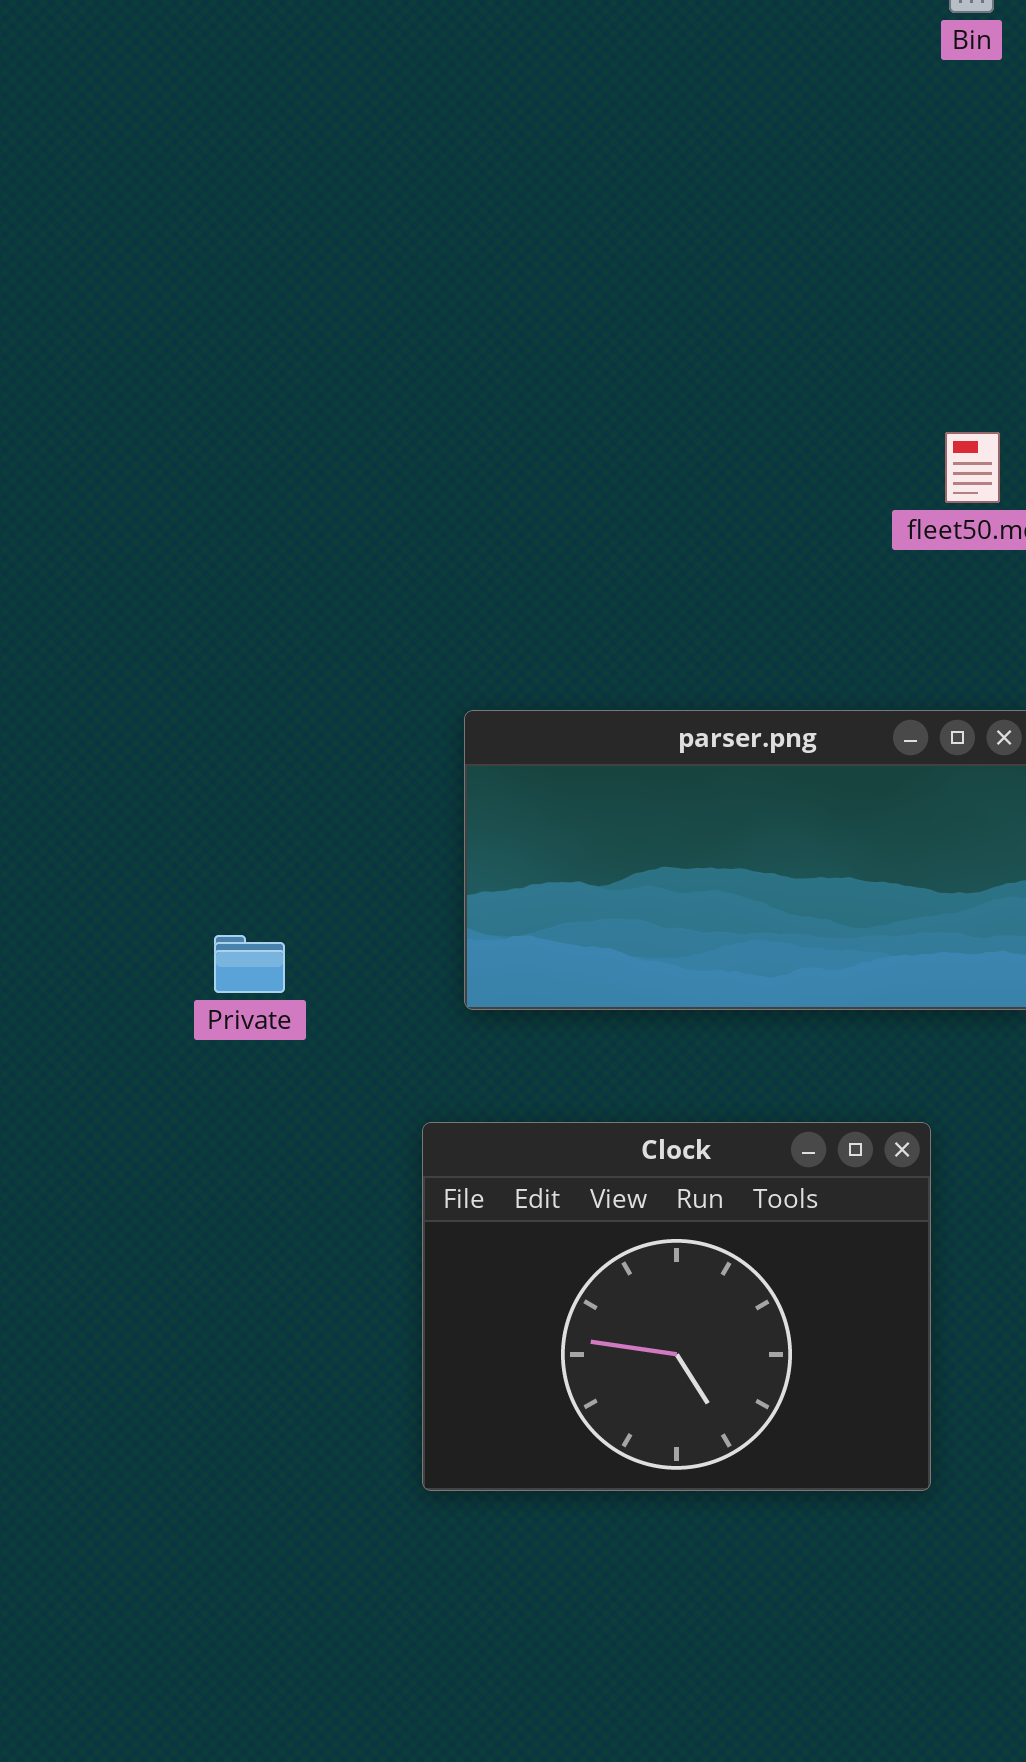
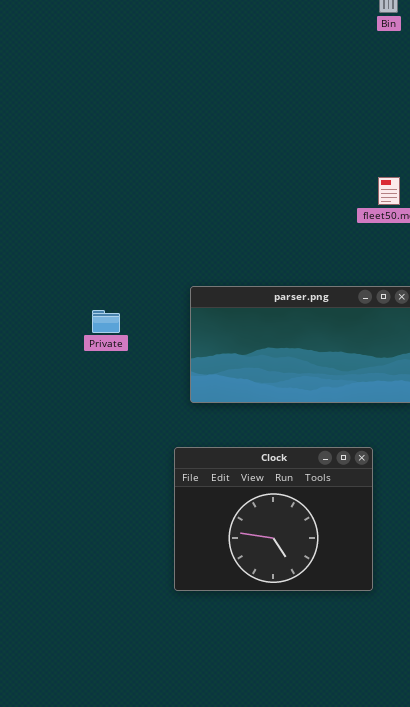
Private: [214,935,285,993] -> [92,310,120,333], moved

